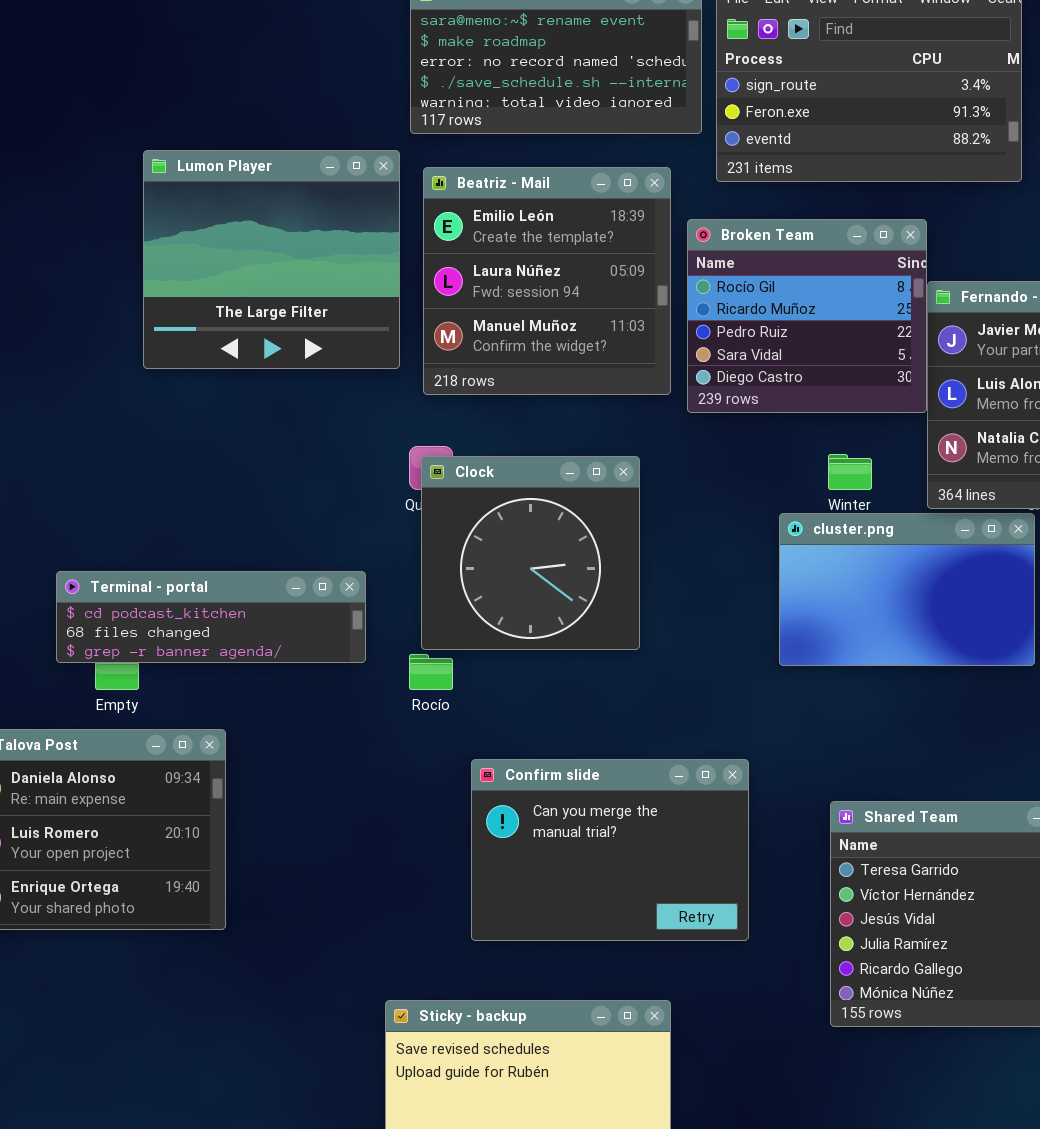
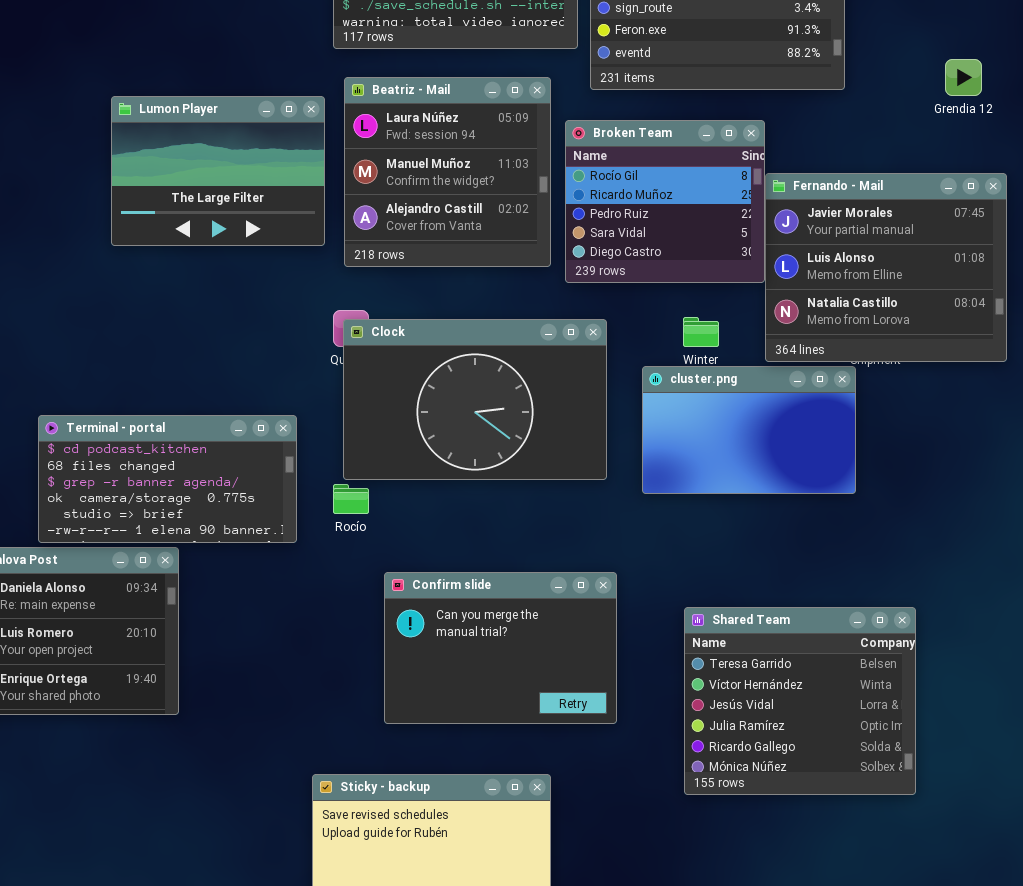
Lumon Player: [143,150,400,369] -> [111,96,325,246], resized
Beatriz - Mail: [423,167,671,395] -> [344,77,551,267], scrolled down 1 row
Clock: [421,456,640,650] -> [343,319,607,480], resized
Terminal - portal: [56,571,366,663] -> [38,415,297,543], resized

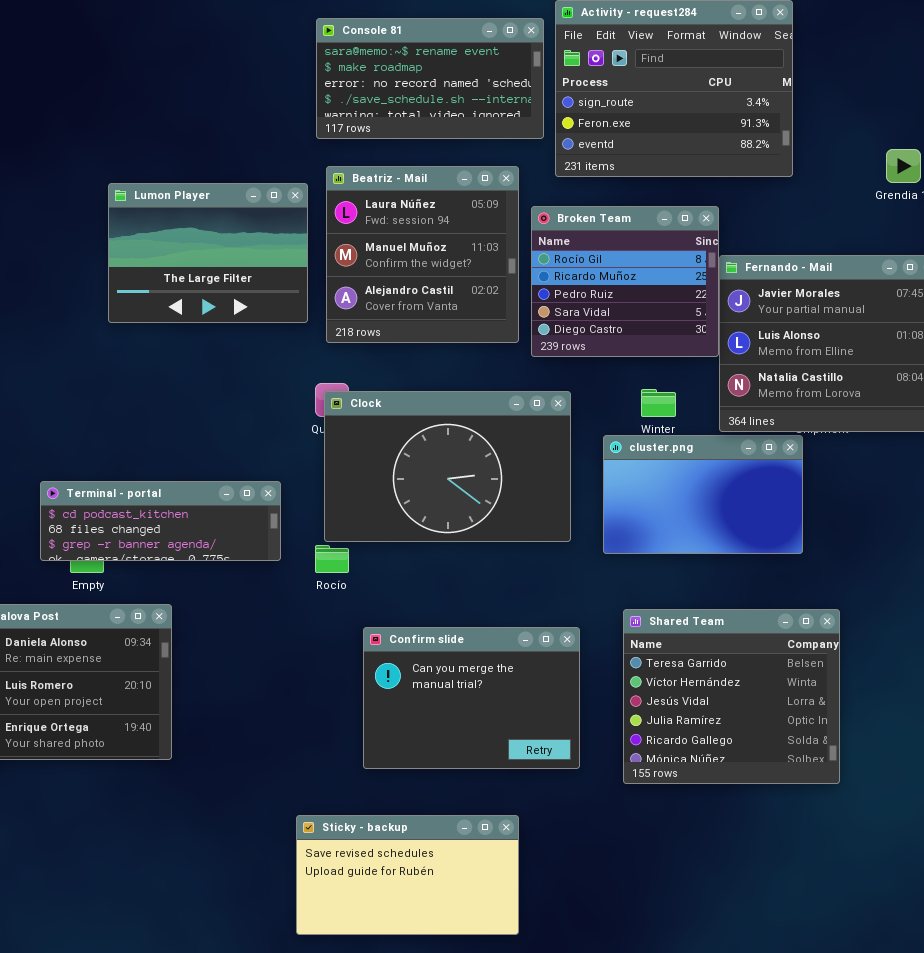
Terminal - portal: [38,415,297,543] -> [40,481,281,561], resized
Shared Team: [684,607,916,795] -> [623,609,840,784], moved

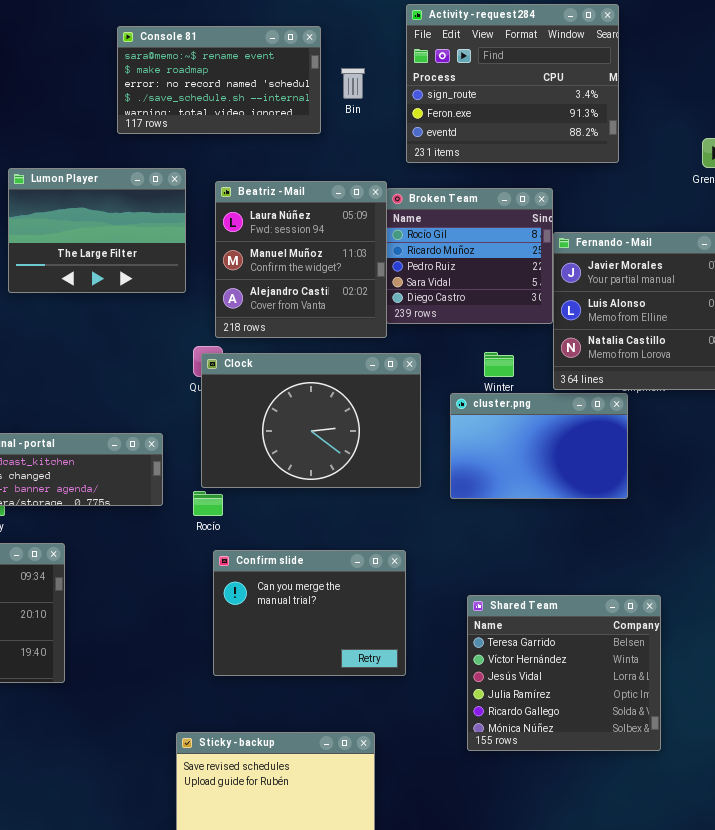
Console 81: [316,18,544,139] -> [117,26,321,134], moved
Beatriz - Mail: [326,166,519,343] -> [215,181,387,338], moved
Shared Team: [623,609,840,784] -> [467,595,661,751], moved
Confirm slide: [363,627,580,769] -> [213,550,406,676], moved

